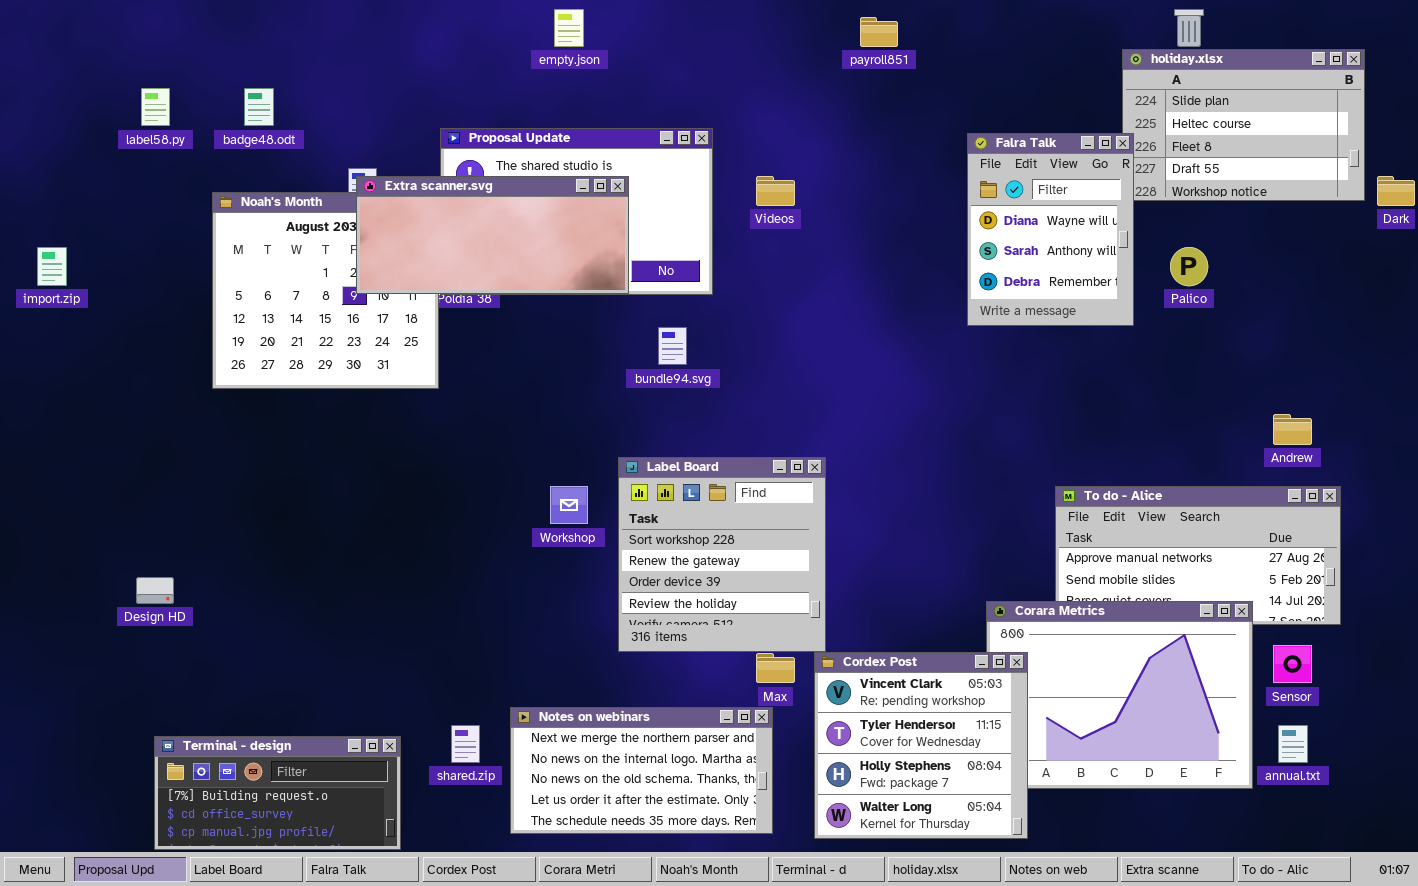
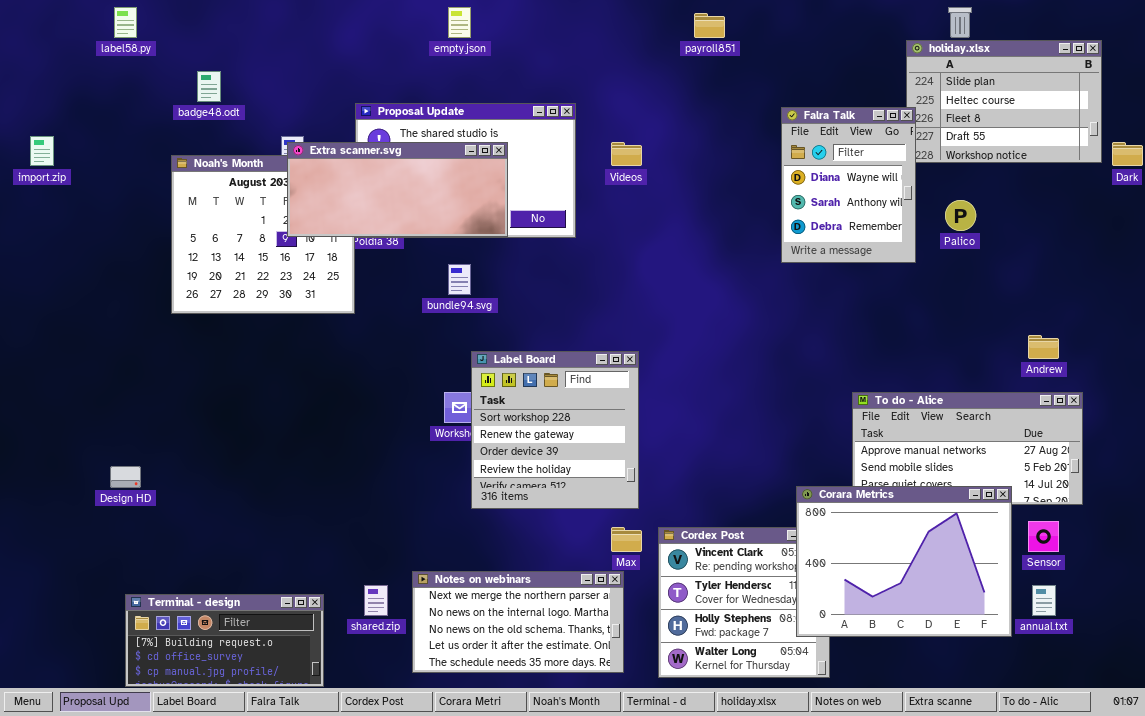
label58.py: [141,88,170,126] -> [114,7,137,38], moved
import.zip: [37,247,67,286] -> [30,136,54,166], moved
bundle94.svg: [658,327,687,365] -> [448,264,471,295], moved
Label Board: [618,457,826,652] -> [471,351,639,509], moved
Corara Metrics: [986,601,1253,789] -> [796,486,1012,637], raised

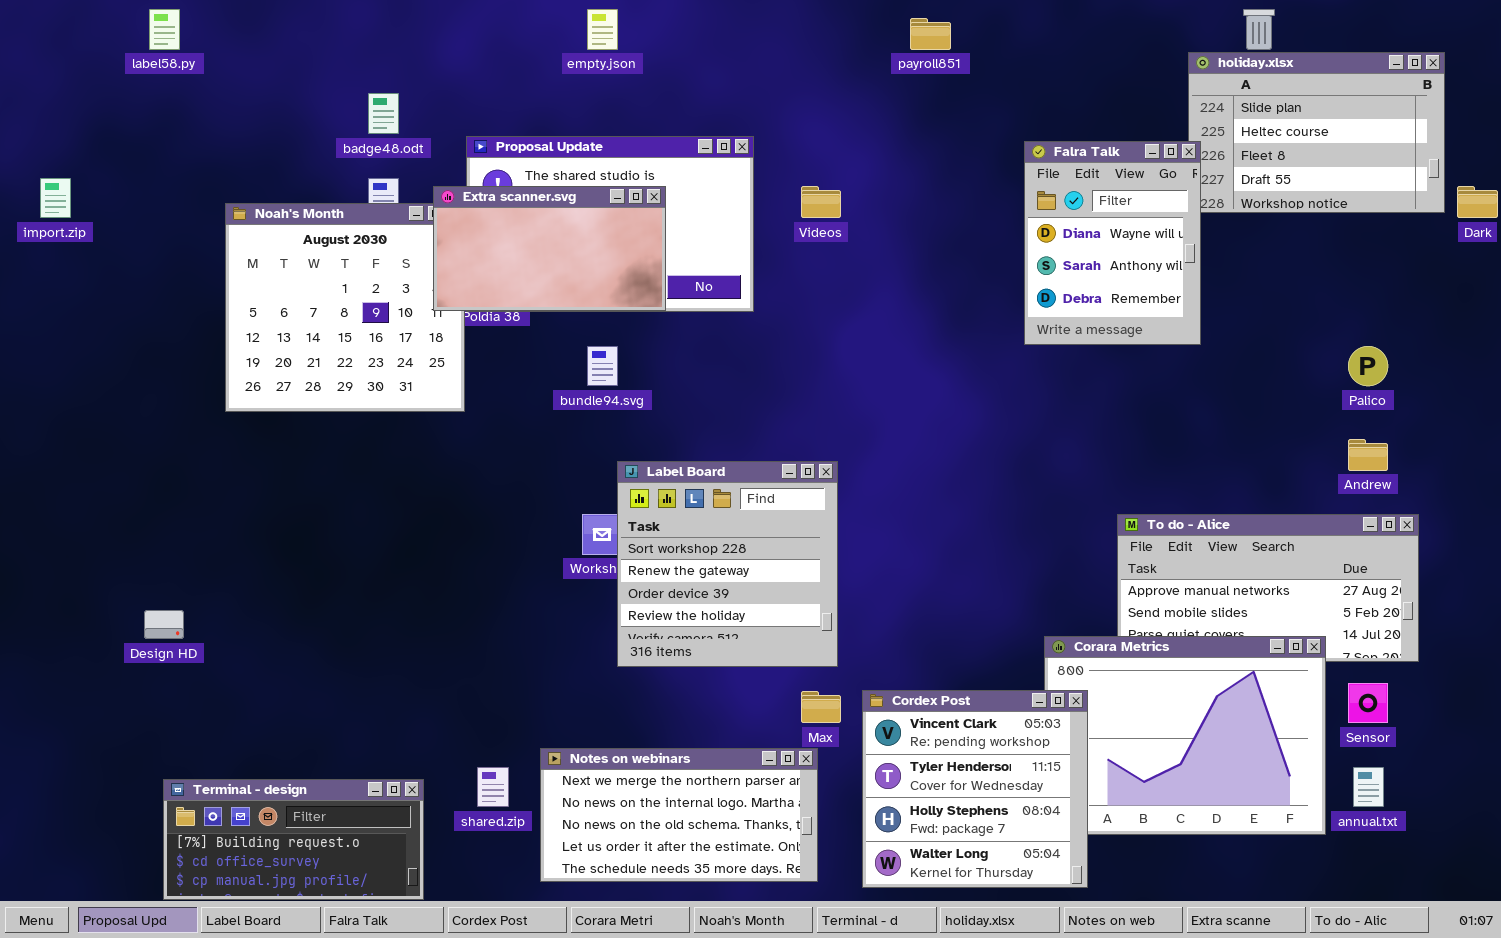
badge48.odt: [197,71,221,102] -> [368,93,399,134], moved
Extra scanner.svg: [287,142,508,237] -> [433,186,666,311], resized
Palico: [945,200,976,231] -> [1348,346,1388,386], moved
Cordex Post: [658,527,830,678] -> [862,690,1088,888], raised

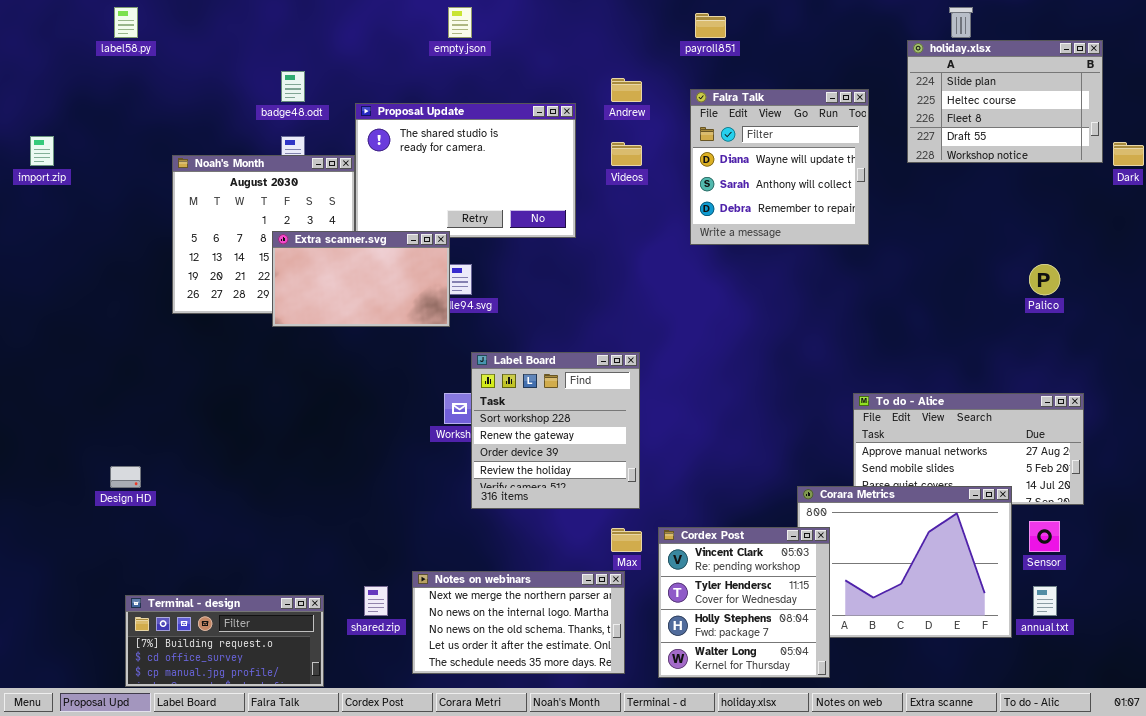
Falra Talk: [1024,141,1201,345] -> [690,89,869,245], moved, resized
Extra scanner.svg: [433,186,666,311] -> [272,231,450,327], moved
Andrew: [1348,439,1388,471] -> [611,78,642,102], moved

